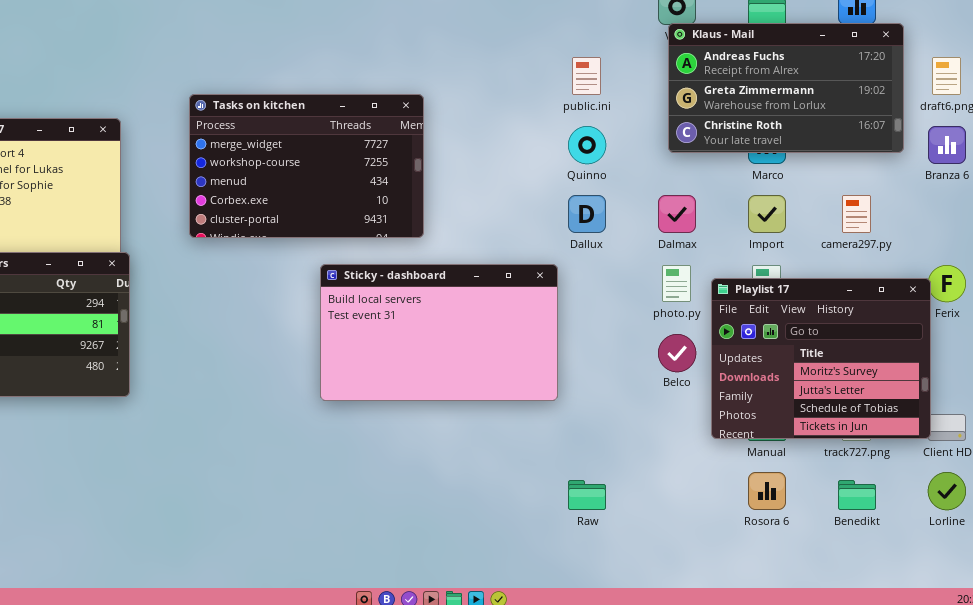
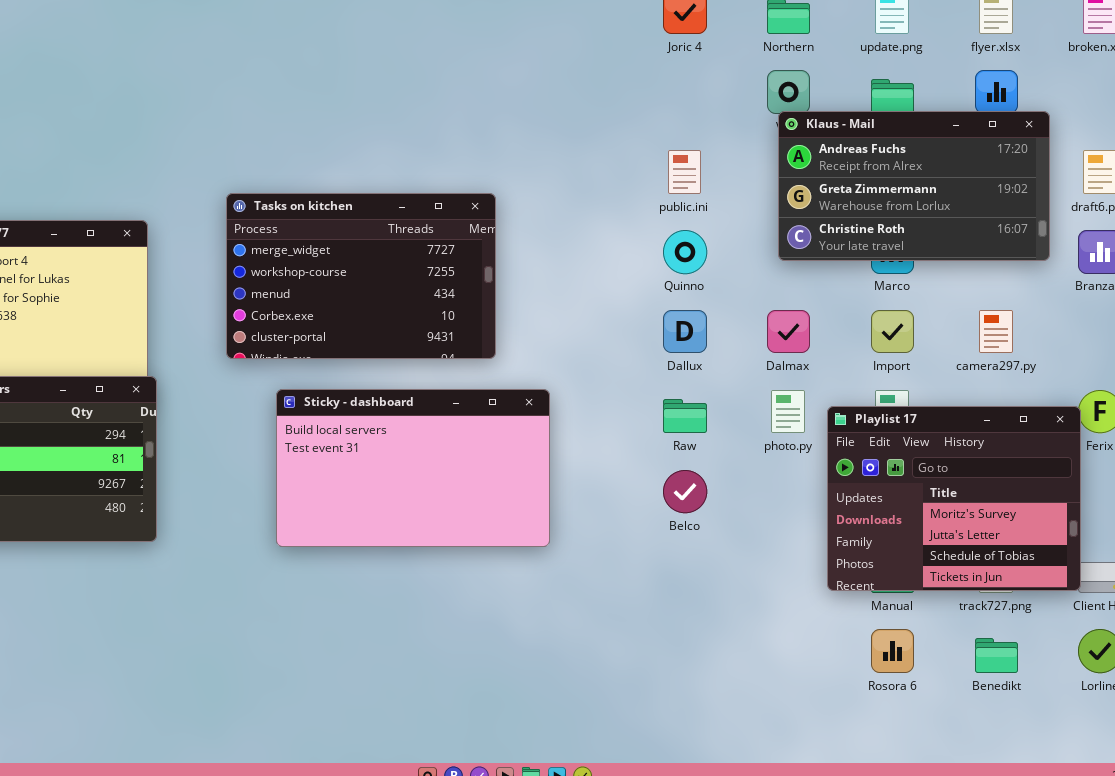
Sticky - dashboard: [320,264,558,401] -> [276,389,550,547], moved
Belco: [658,334,696,372] -> [663,470,707,513], moved
Raw: [568,480,606,510] -> [663,399,707,433], moved

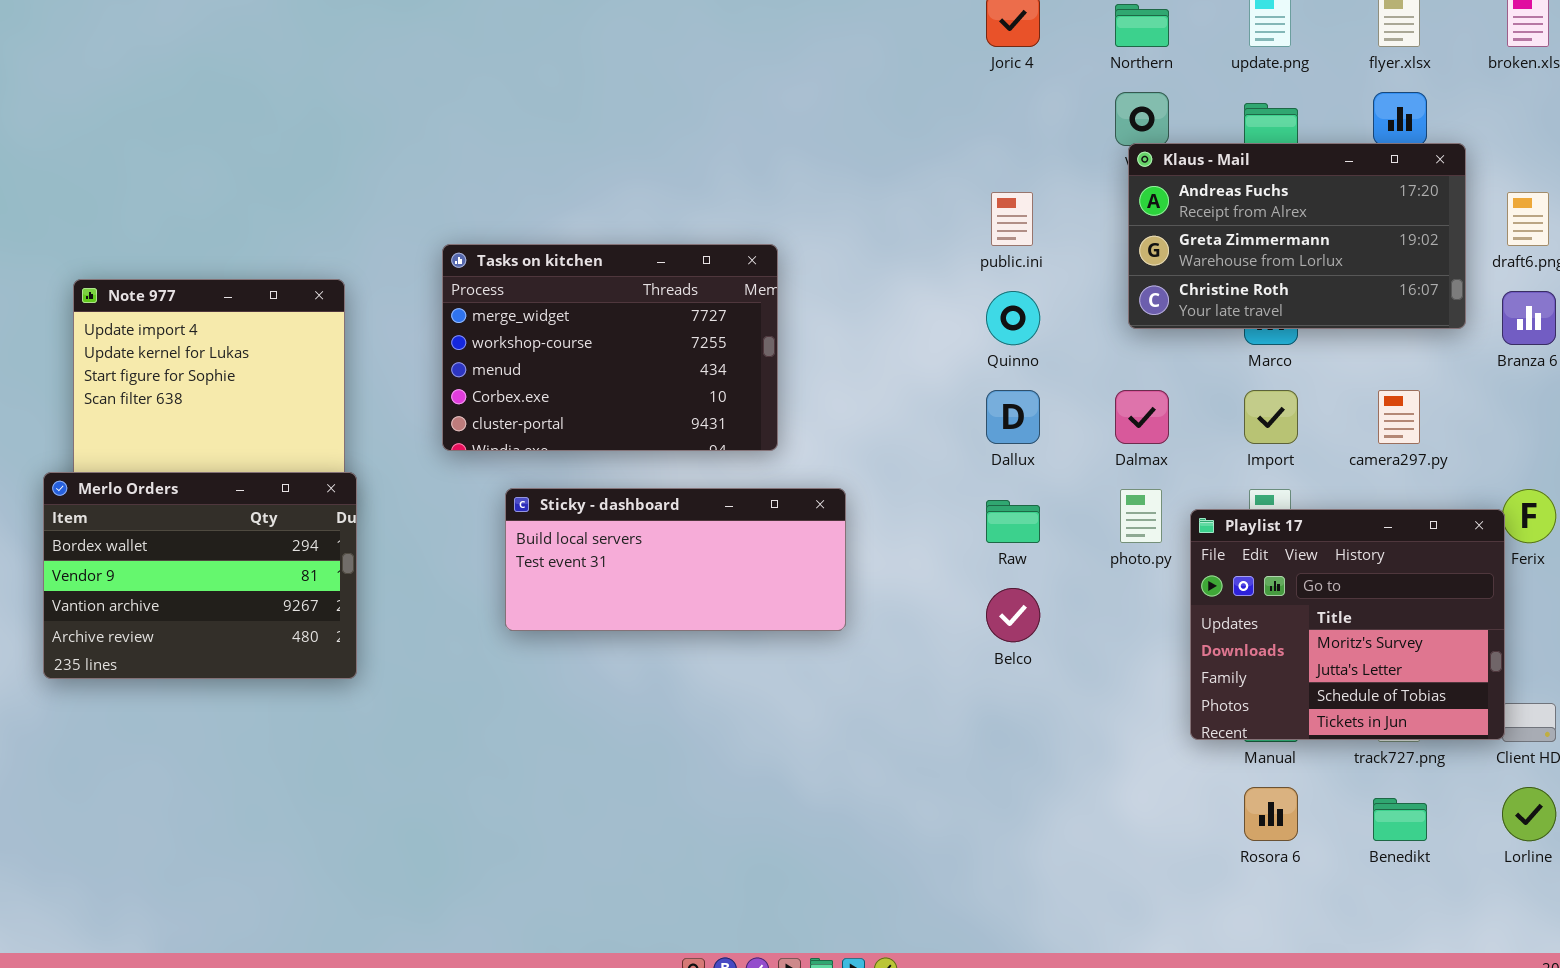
Sticky - dashboard: [276,389,550,547] -> [505,488,846,631], resized

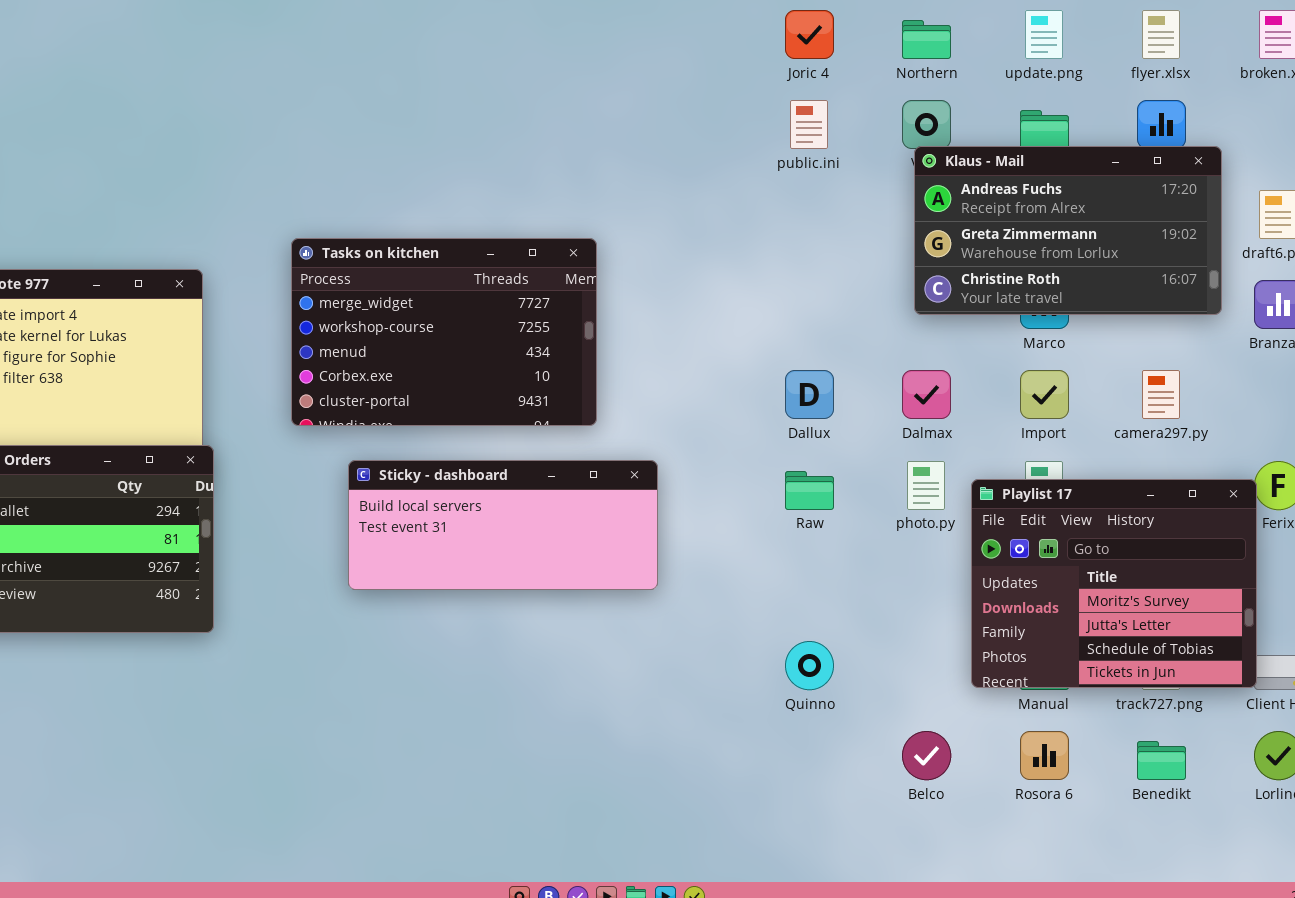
public.ini: [991,192,1033,246] -> [790,100,828,149], moved
Quinno: [986,291,1040,345] -> [785,641,834,690], moved
Belco: [986,588,1040,642] -> [902,731,951,780], moved

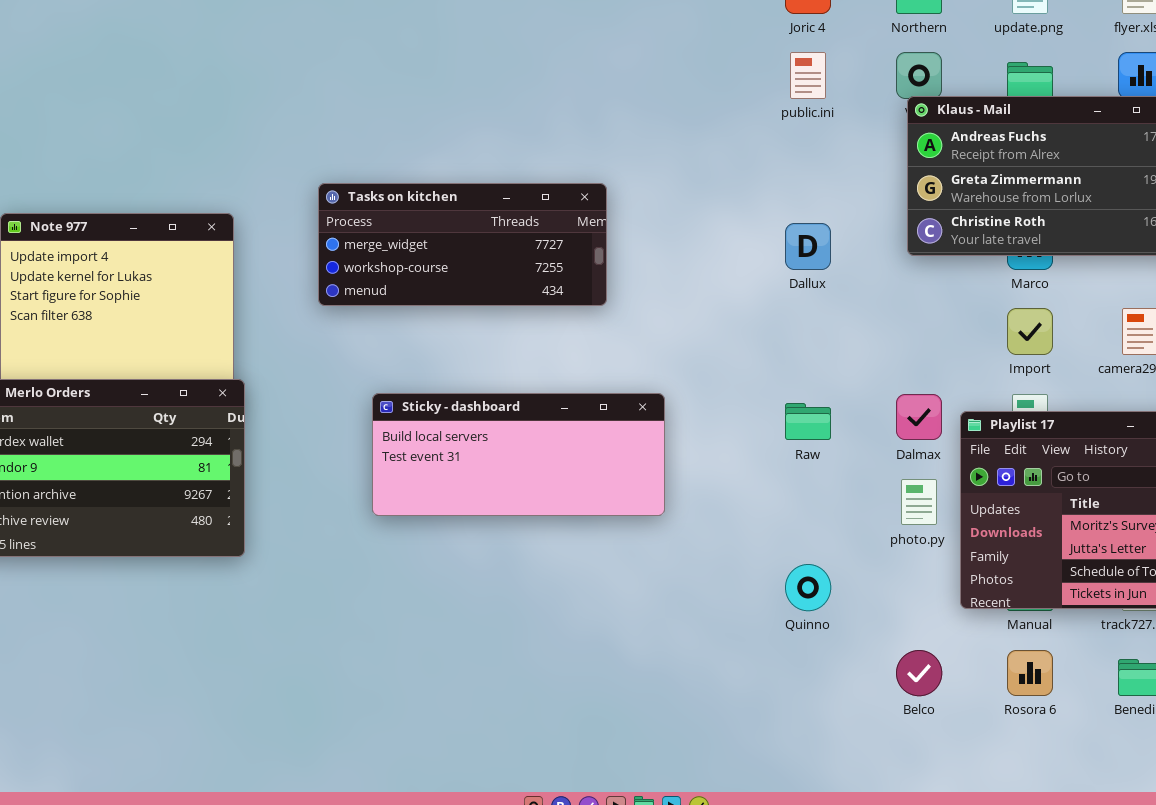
Tasks on kitchen: [291,238,597,426] -> [318,183,607,306], resized
Dallux: [785,370,834,419] -> [785,223,831,270], moved
Dalmax: [902,370,951,419] -> [896,394,942,440], moved
photo.py: [907,461,945,510] -> [901,479,937,525], moved

